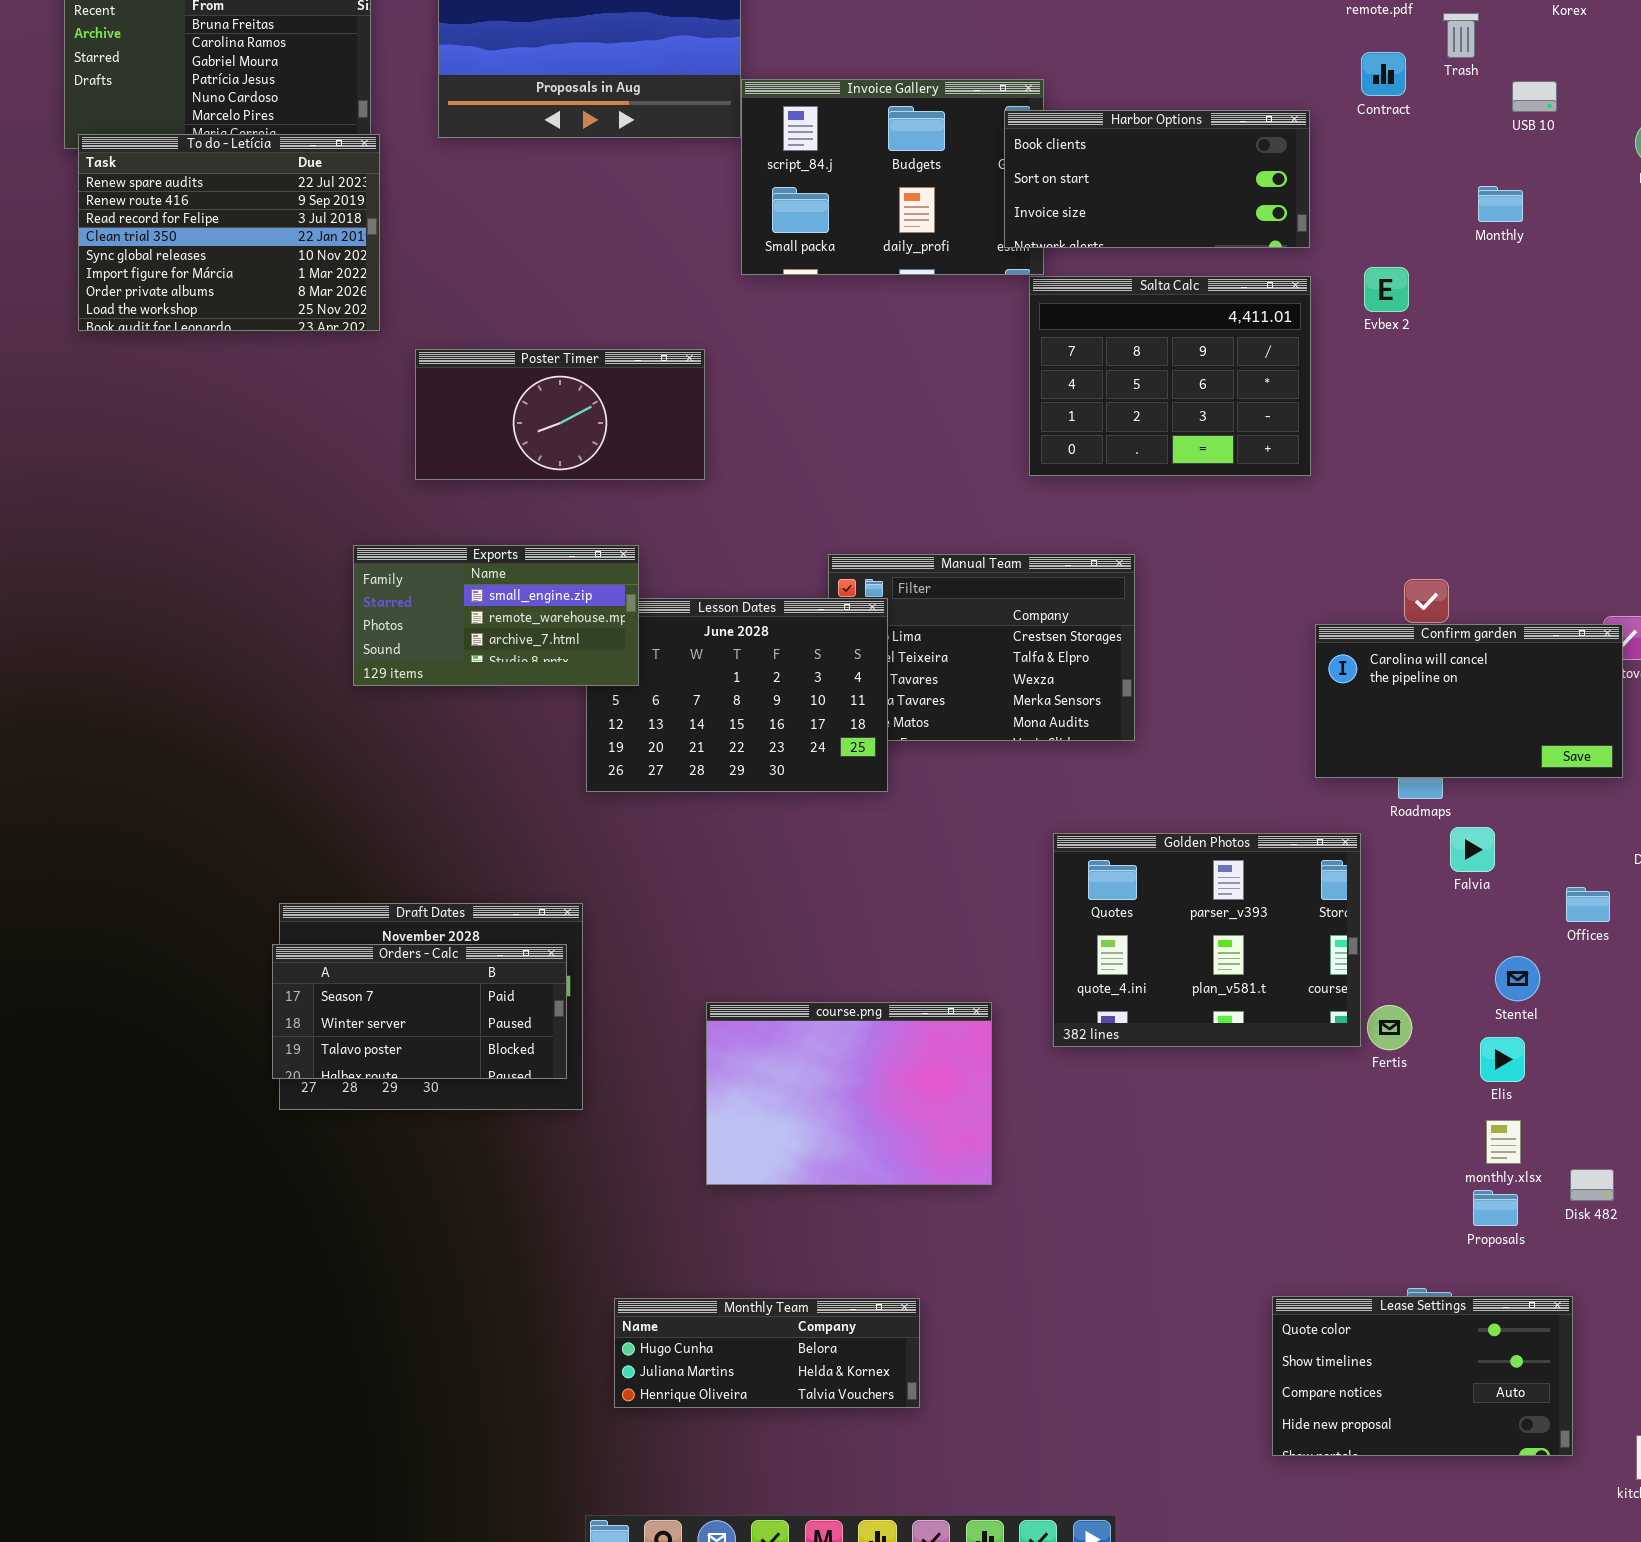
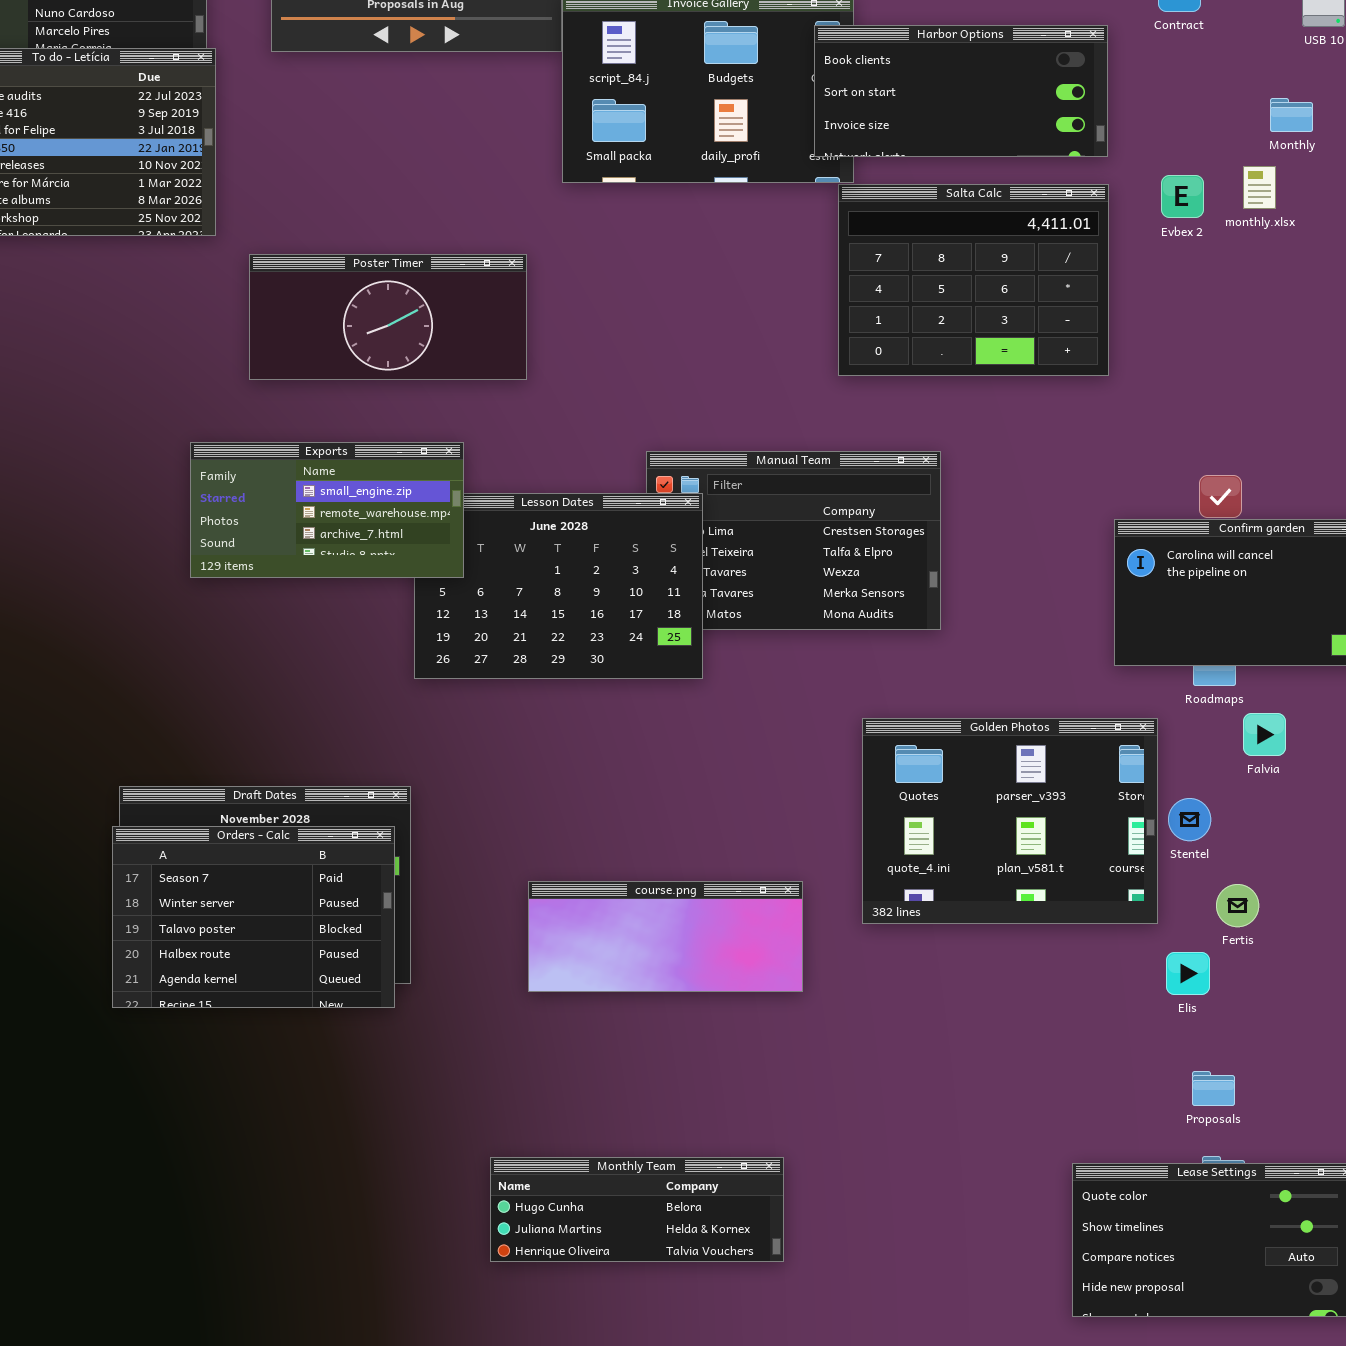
Orders - Calc: [272,944,567,1079] -> [112,826,395,1008], resized
Stentel: [1495,956,1540,1001] -> [1168,798,1211,841], moved
course.png: [706,1002,992,1185] -> [528,881,803,992], resized
Fertis: [1367,1005,1412,1050] -> [1216,884,1259,927], moved
Elis: [1480,1037,1525,1082] -> [1166,952,1210,995], moved
monthly.xlsx: [1486,1120,1521,1164] -> [1243,166,1276,209], moved
Proposals: [1473,1190,1518,1226] -> [1192,1071,1235,1106], moved
Monthly Team: [614,1298,920,1408] -> [490,1157,784,1262], moved

